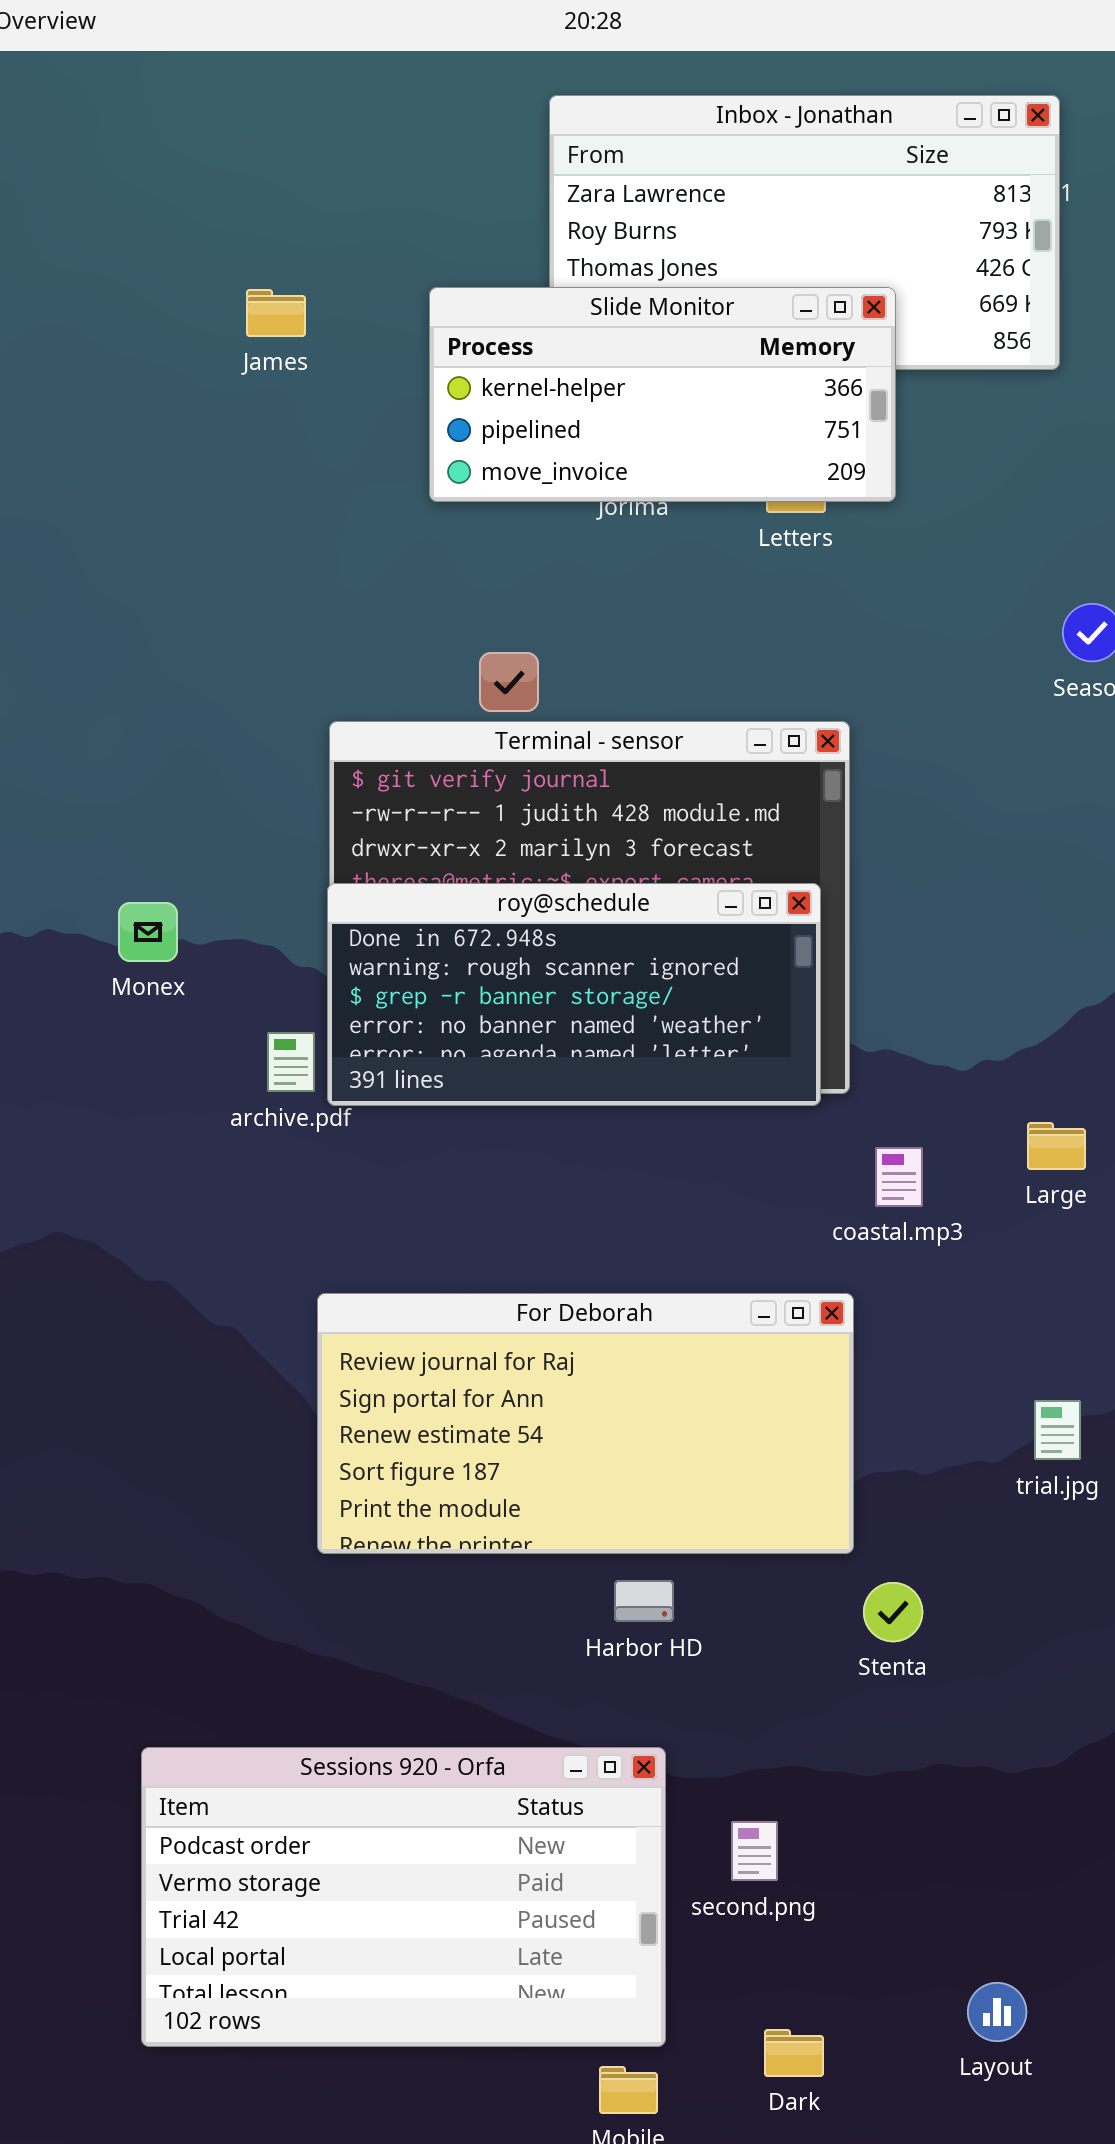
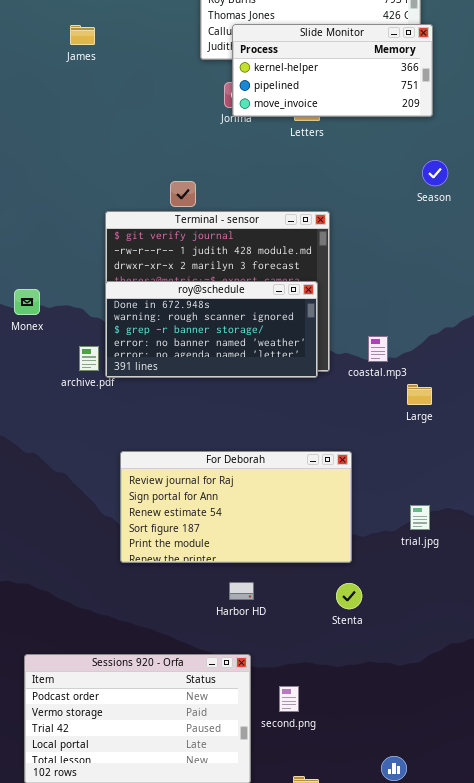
Slide Monitor: [429,287,896,502] -> [232,24,433,117], moved
coastal.mp3: [875,1147,923,1207] -> [368,336,388,362], moved
For Deborah: [317,1293,854,1554] -> [120,451,352,563], moved

